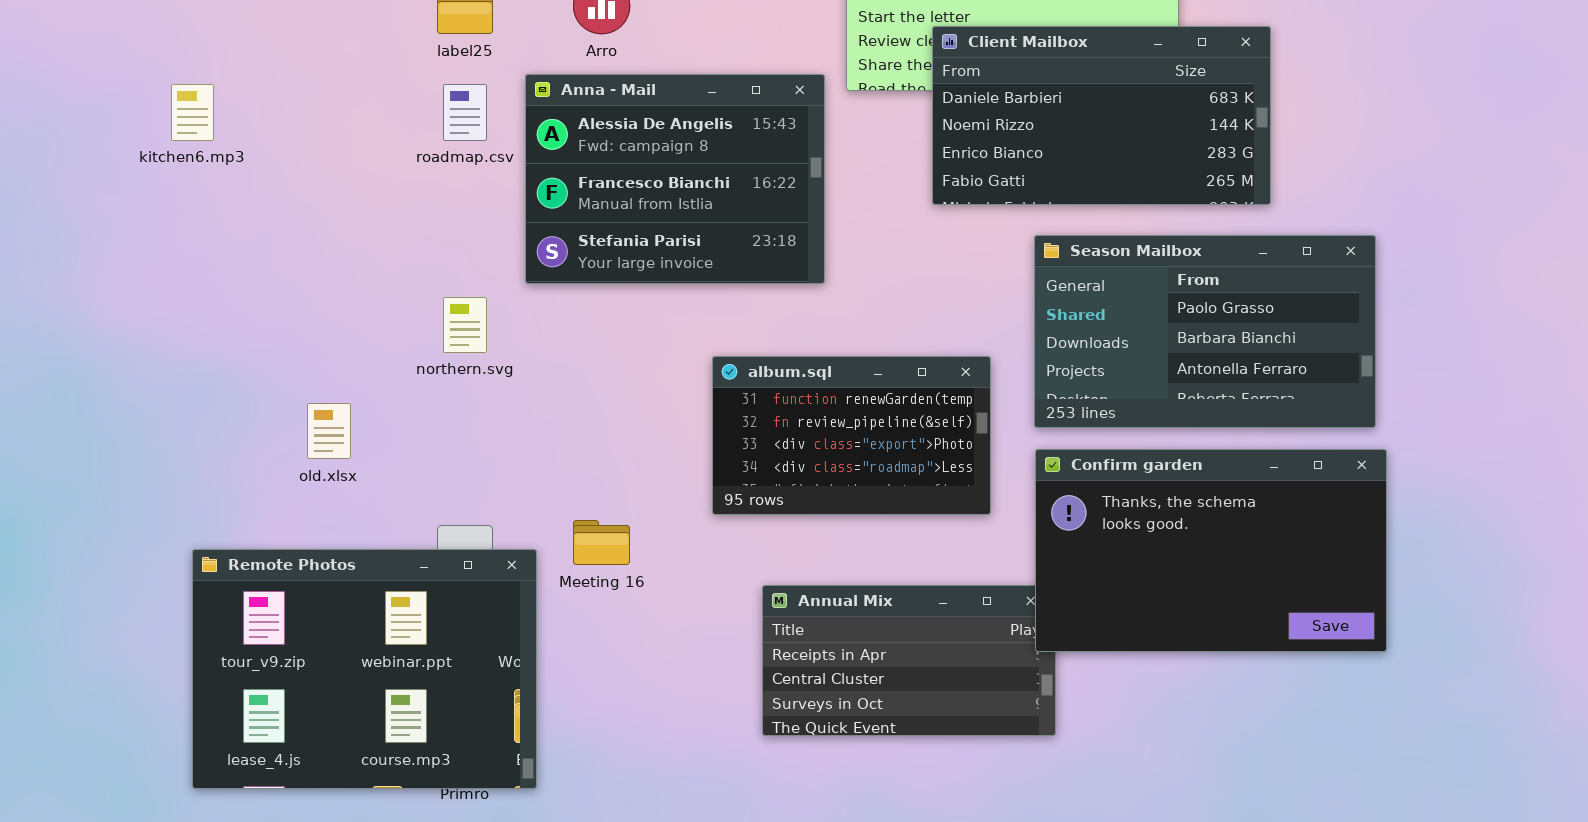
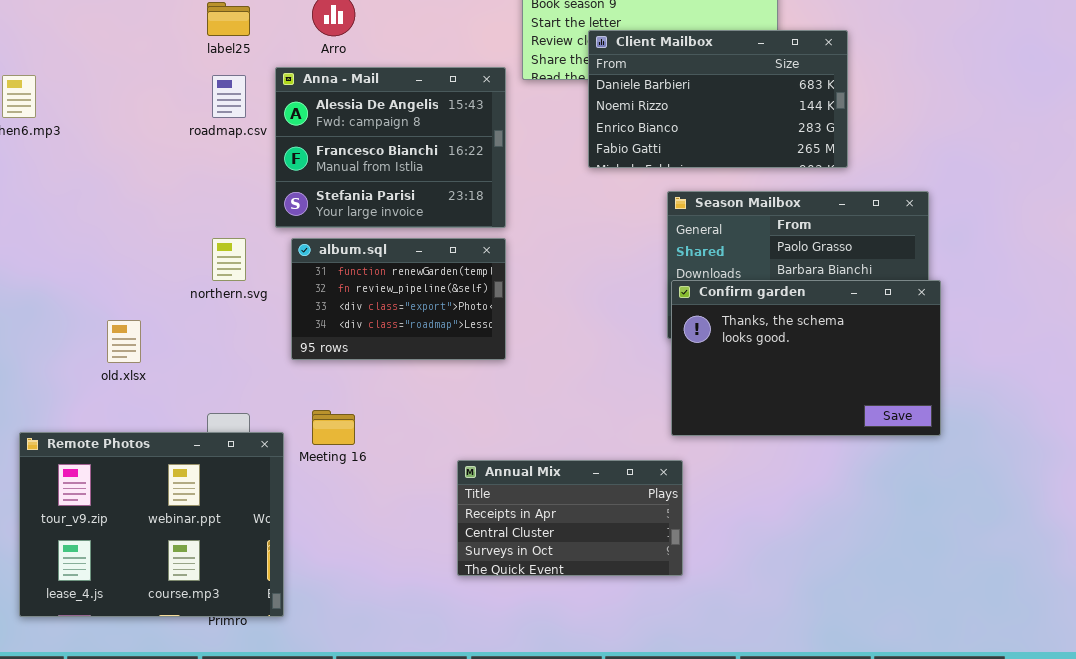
album.sql: [712,356,991,515] -> [291,238,506,360], moved
Confirm garden: [1035,449,1387,652] -> [671,280,941,436], moved

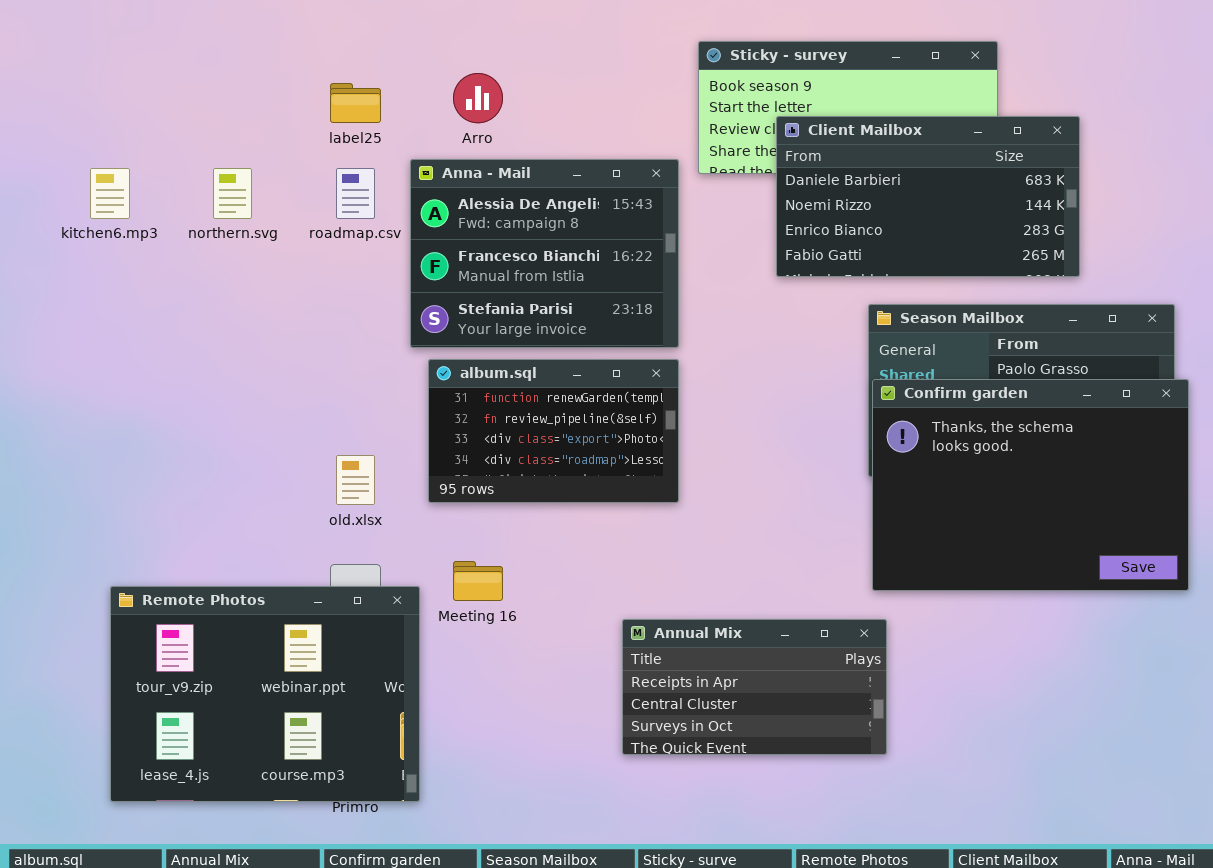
northern.svg: [212,238,246,281] -> [213,168,252,219], moved
Confirm garden: [671,280,941,436] -> [872,379,1189,591], resized
old.xlsx: [107,320,141,363] -> [336,455,375,505], moved

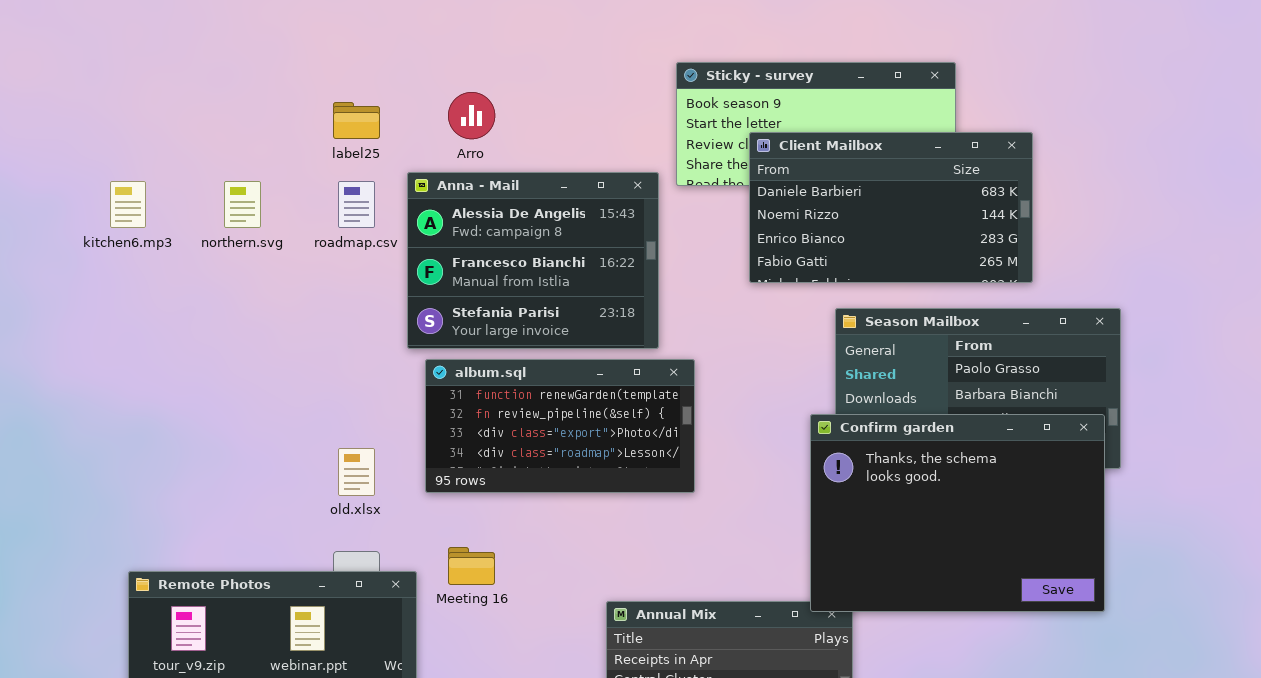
album.sql: [428,359,679,503] -> [425,359,695,493], resized
Confirm garden: [872,379,1189,591] -> [810,414,1105,612], moved

